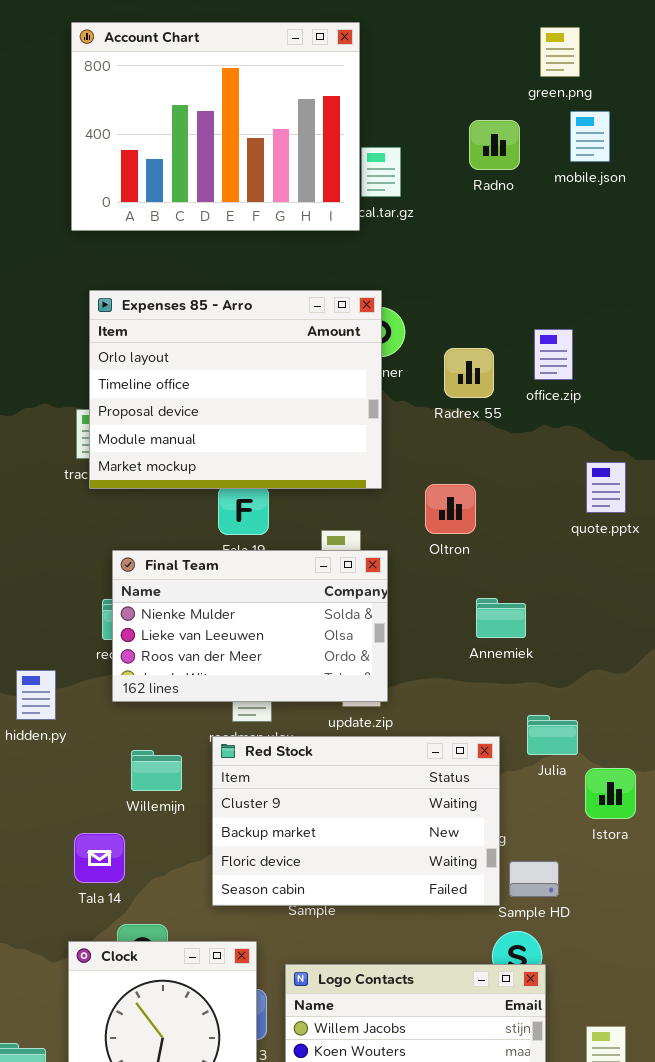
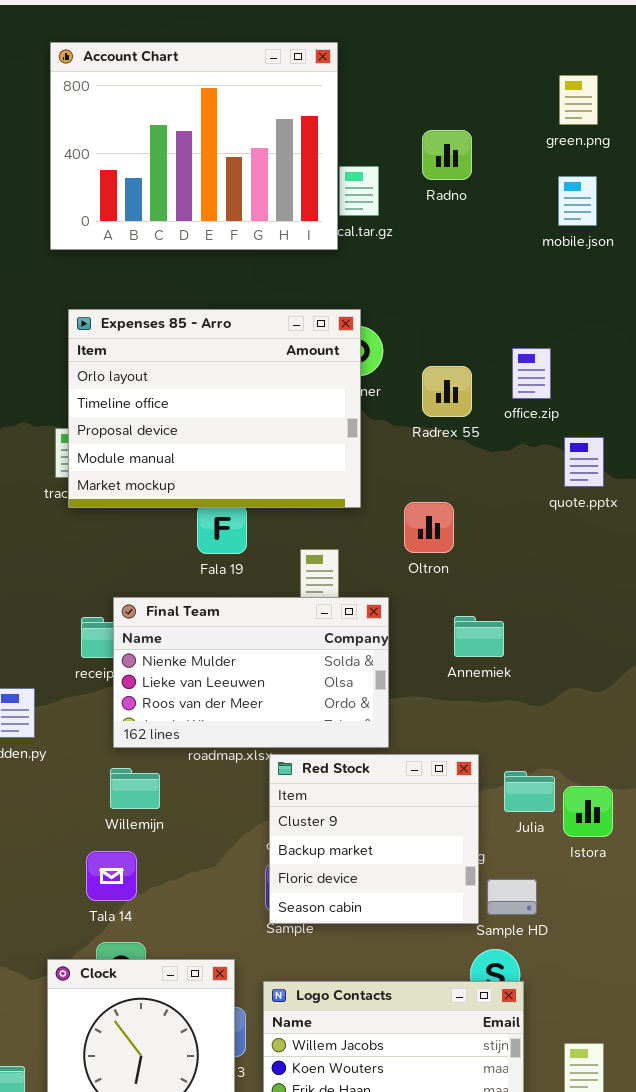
green.png: [540,27,580,77] -> [559,75,598,125], moved
mobile.json: [570,111,610,162] -> [558,176,597,226], moved
Radno: [469,120,520,170] -> [422,130,472,180], moved
quote.pptx: [586,462,626,513] -> [564,437,604,487], moved
Final Team: [112,550,388,702] -> [113,597,389,748], moved
Julia: [527,715,578,755] -> [504,771,555,812], moved
Red Stock: [212,736,500,906] -> [269,754,479,924], resized
Tala 14: [74,833,125,883] -> [86,851,137,901], moved

